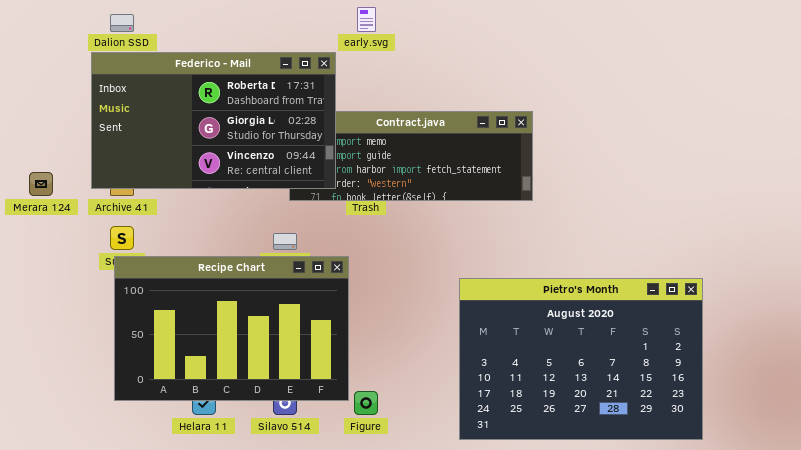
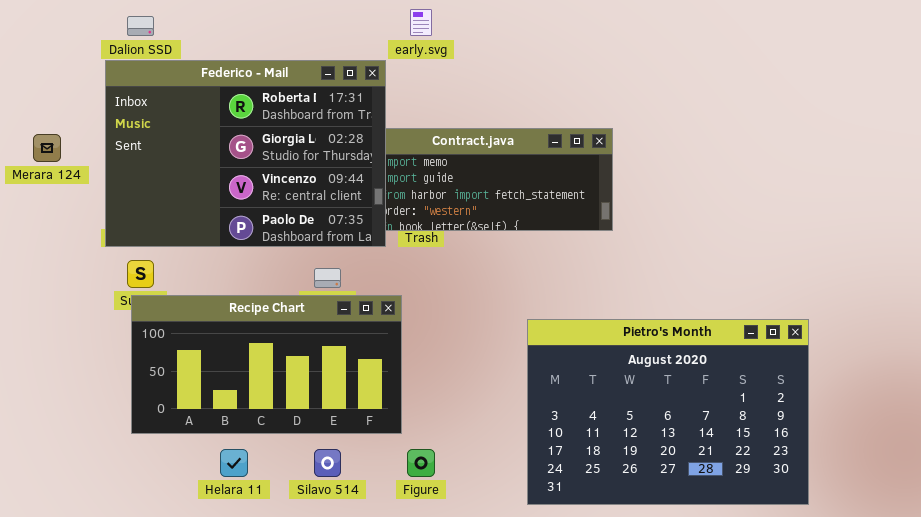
Federico - Mail: [91,52,336,189] -> [105,60,386,247], resized
Merara 124: [29,172,53,196] -> [33,134,61,162], moved
Recipe Chart: [114,256,349,401] -> [131,295,402,434], resized

